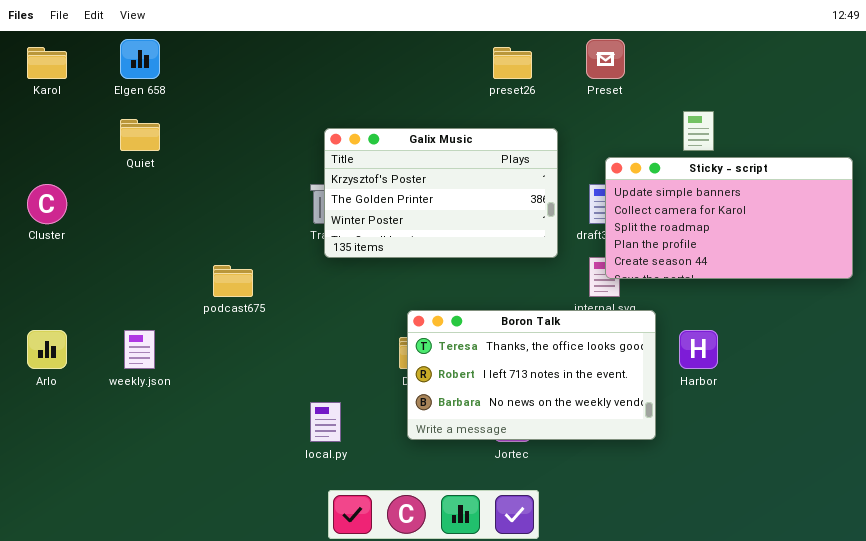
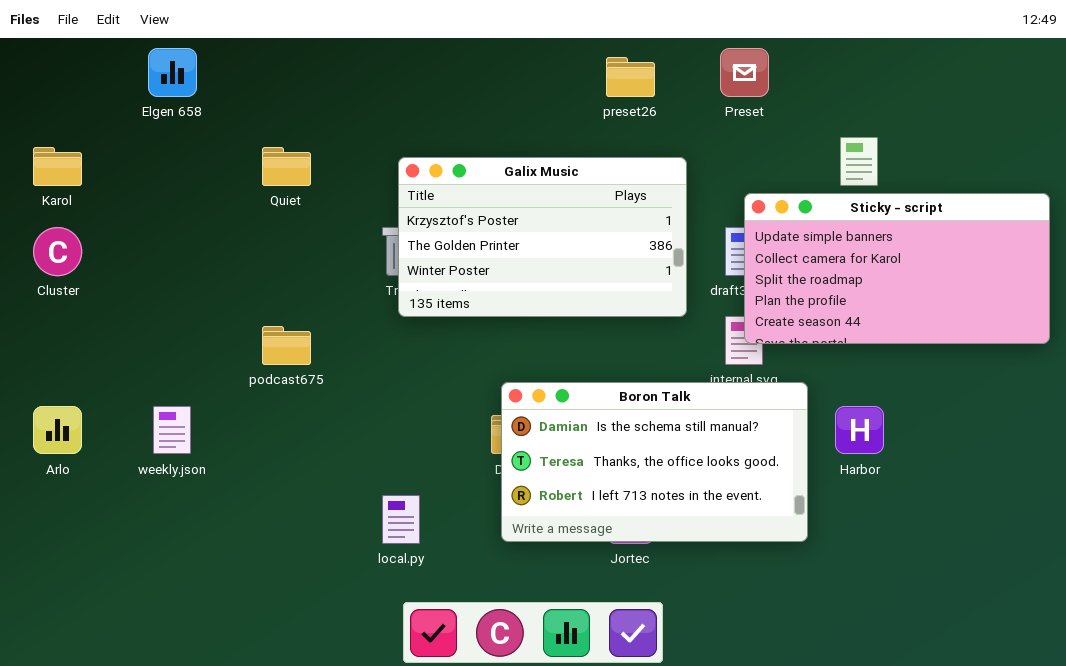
Karol: [27,47,67,79] -> [33,147,82,186], moved
Quiet: [120,119,160,151] -> [262,147,311,186], moved
Boron Talk: [407,310,656,440] -> [501,382,808,542], scrolled up 1 row

